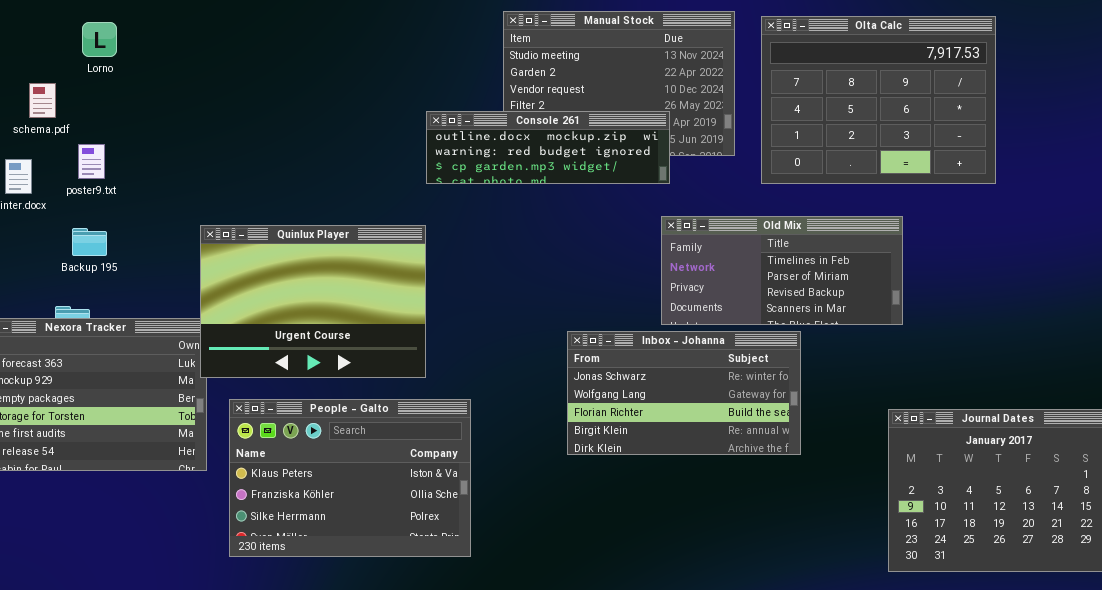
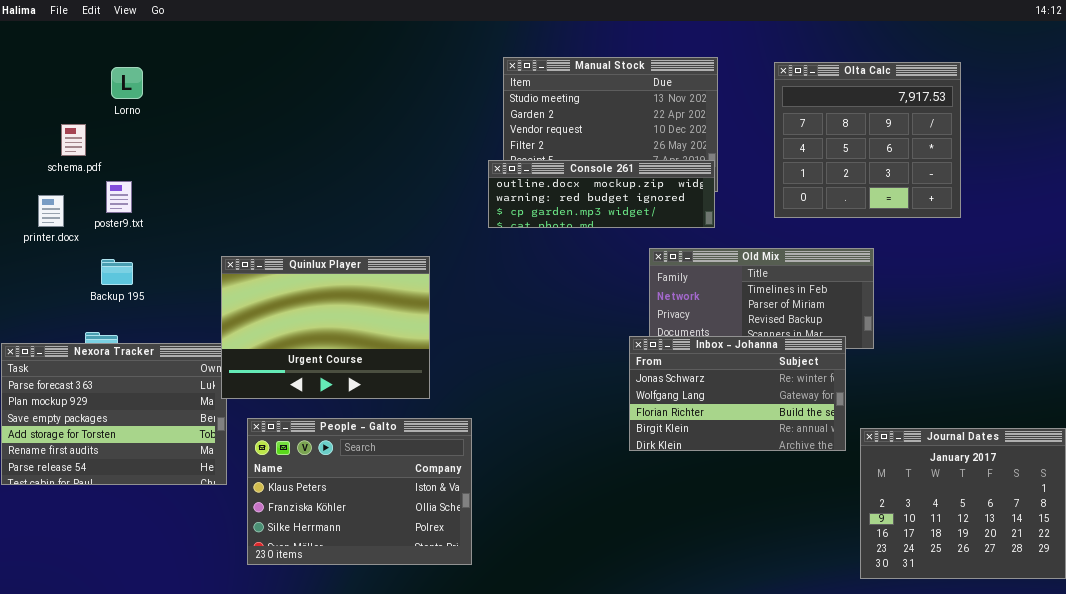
Olta Calc: [761,16,996,184] -> [774,62,961,218], resized
Console 261: [426,111,670,184] -> [488,160,715,228], moved
Inbox - Johanna: [567,331,801,455] -> [629,336,846,451], moved

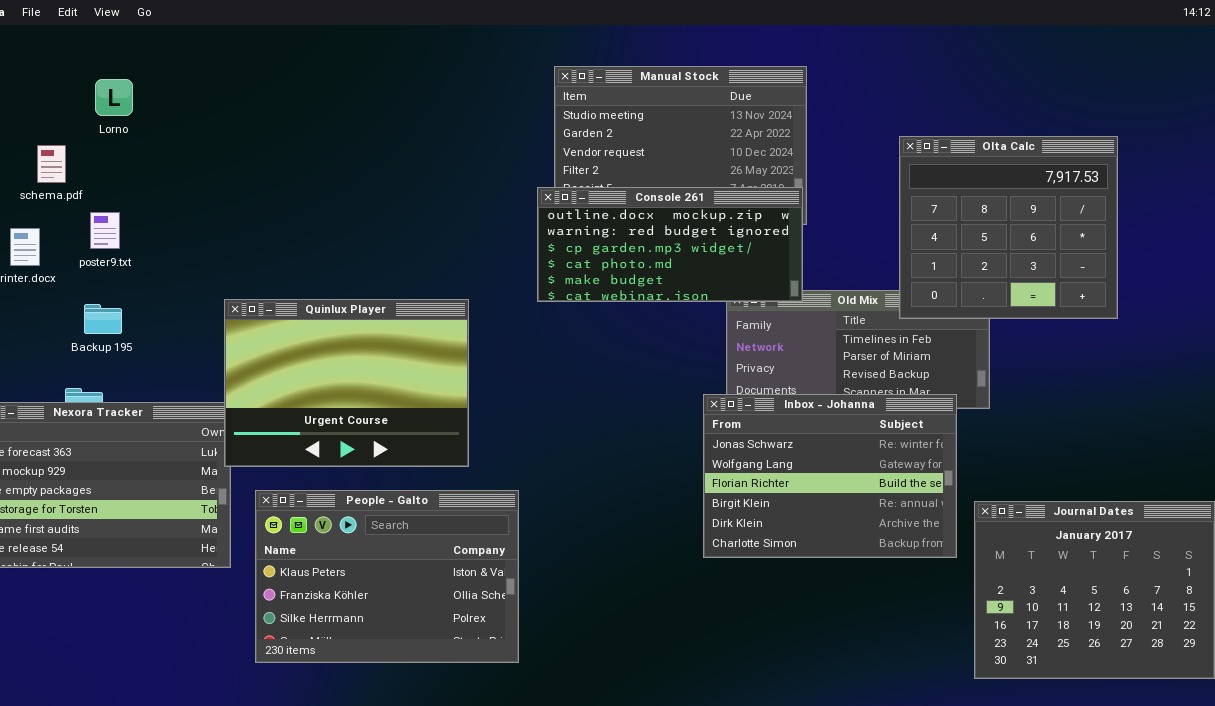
Olta Calc: [774,62,961,218] -> [899,136,1118,319], moved
Console 261: [488,160,715,228] -> [537,187,803,302], resized
Inbox - Johanna: [629,336,846,451] -> [703,394,957,558], resized

